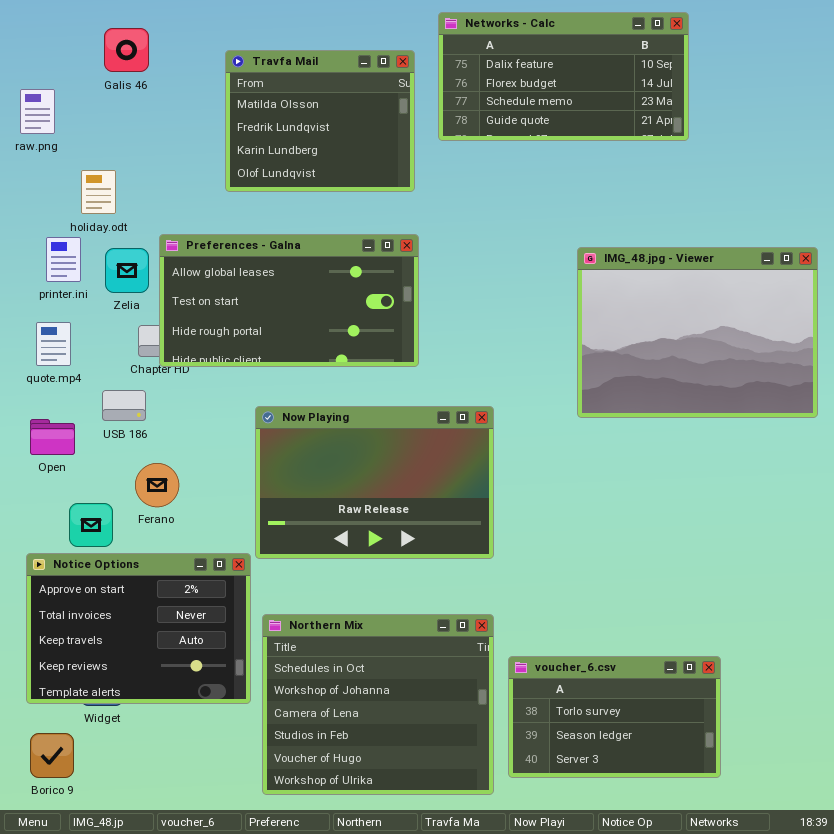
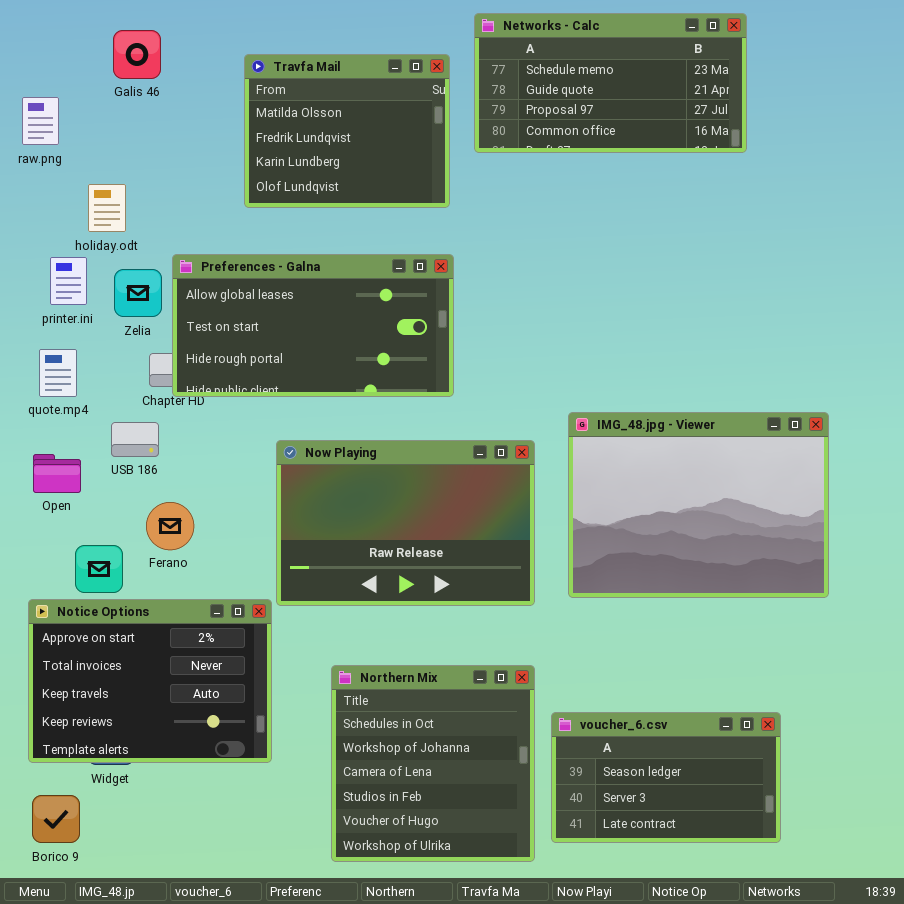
Networks - Calc: [438,12,689,141] -> [474,13,747,153], scrolled down 2 rows
IMG_48.jpg - Viewer: [577,247,818,418] -> [568,412,829,598], moved
Northern Mix: [262,614,494,795] -> [331,665,535,862], resized
voucher_6.csv: [508,656,721,778] -> [551,712,781,843], scrolled down 1 row

